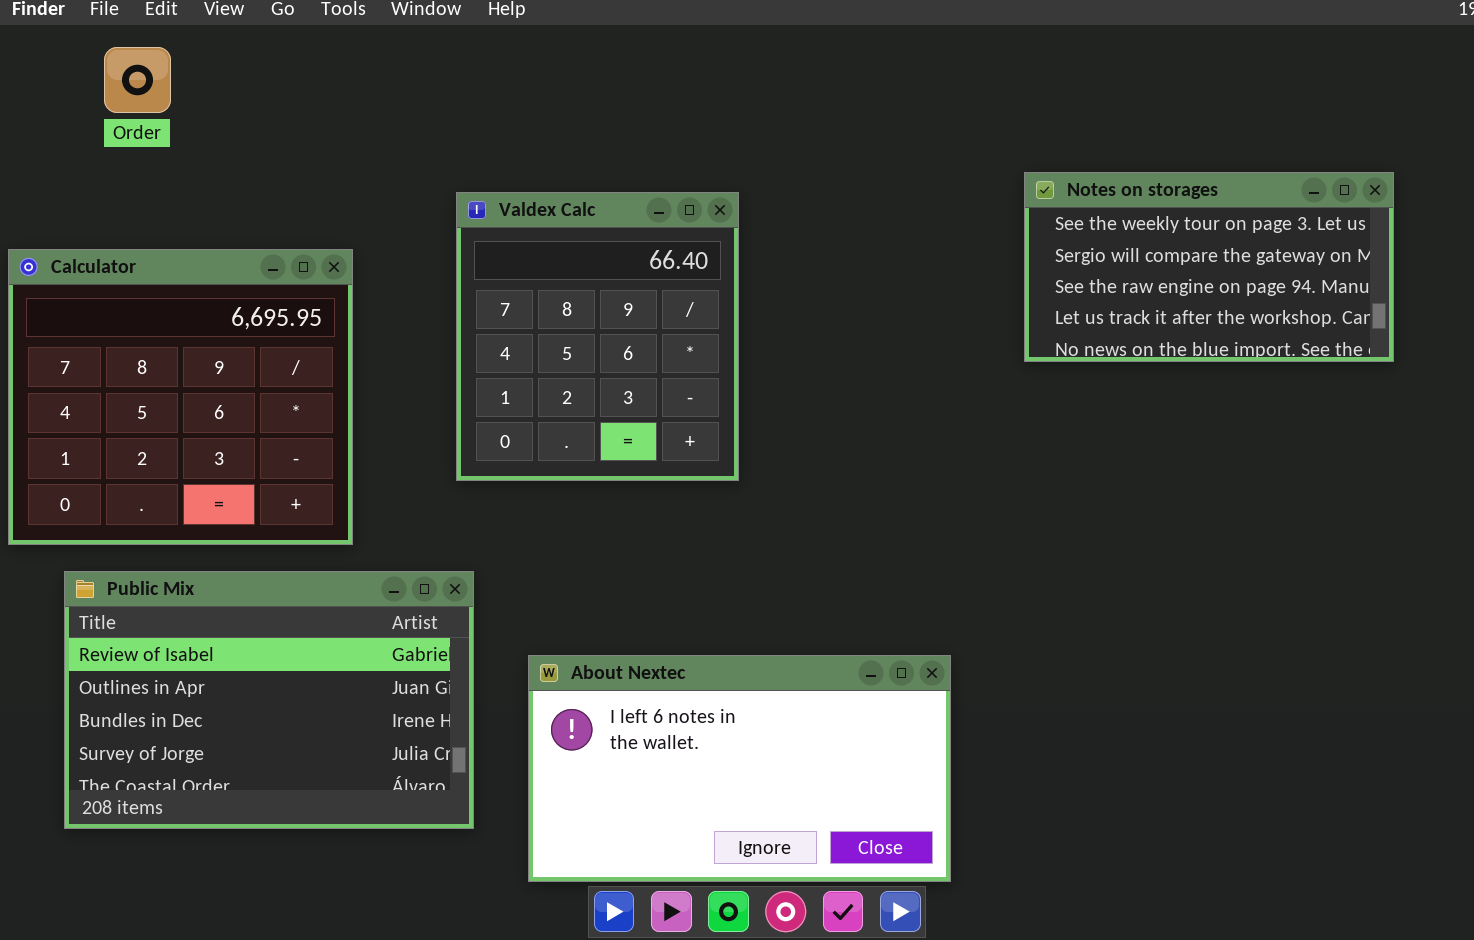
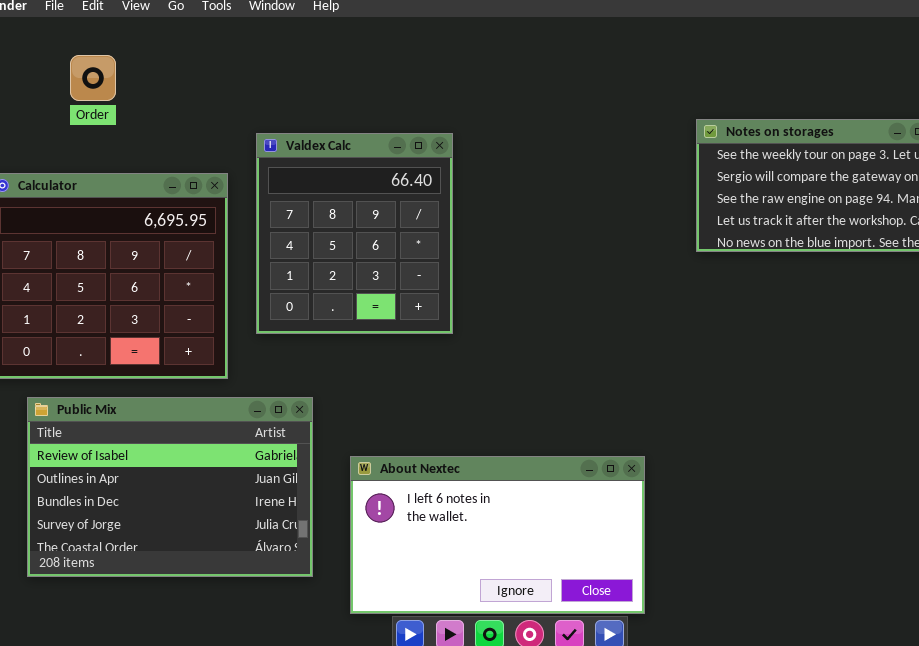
Order: [104,47,171,113] -> [70,55,116,101], moved
Valdex Calc: [456,192,739,481] -> [256,133,453,334], moved

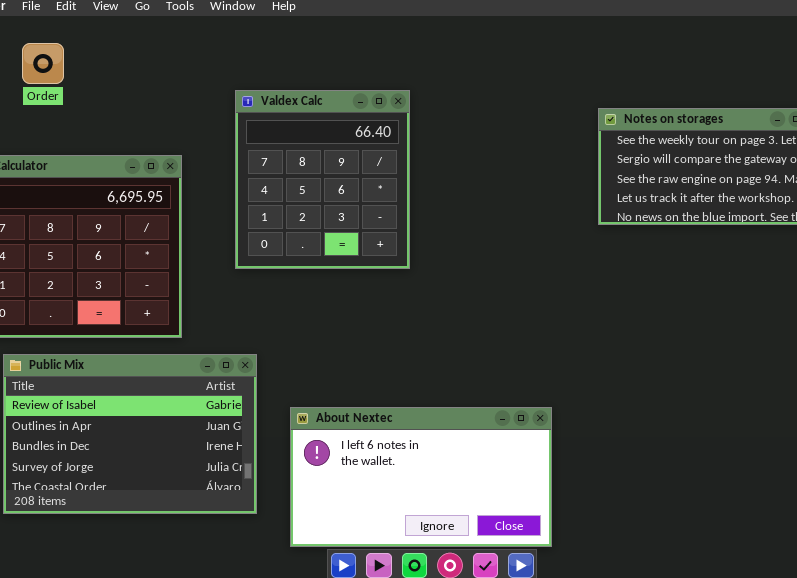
Order: [70,55,116,101] -> [22,43,64,84], moved
Valdex Calc: [256,133,453,334] -> [235,90,410,269], moved

